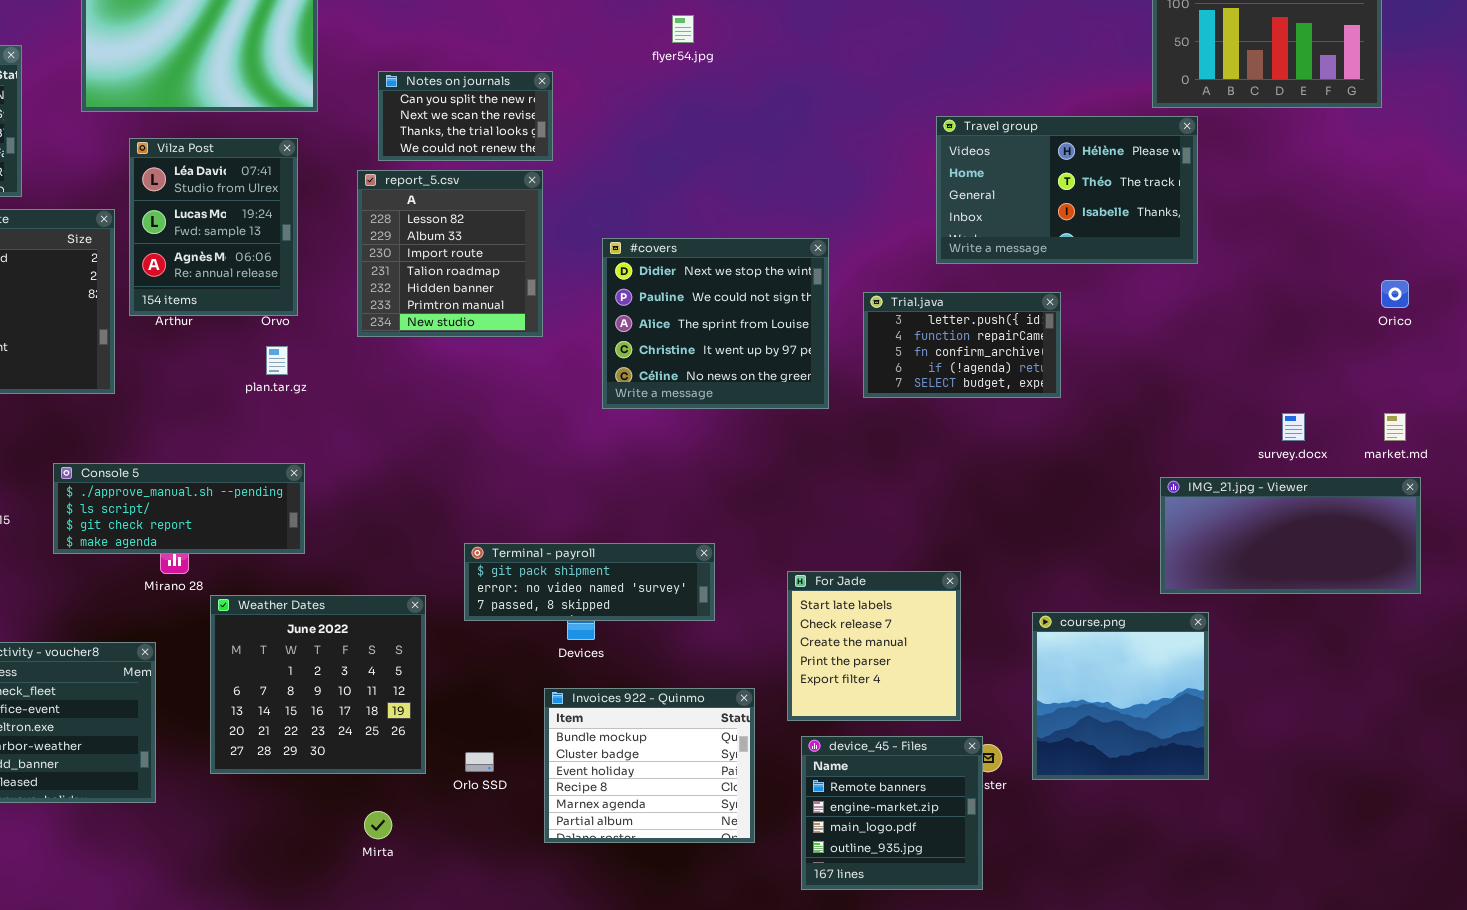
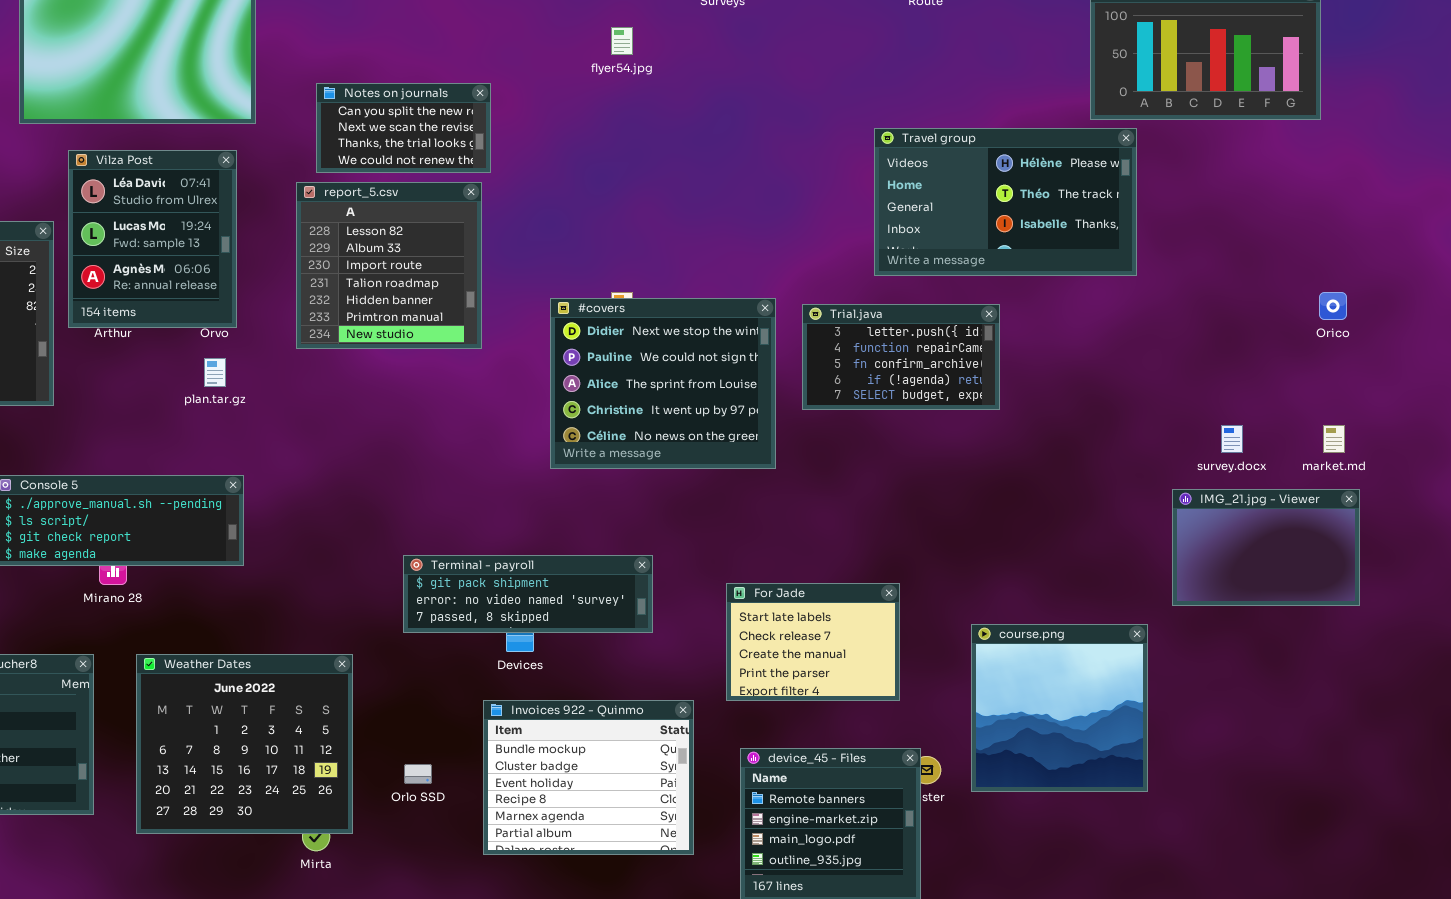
#covers: [602,238,829,409] -> [550,298,776,469], moved
IMG_21.jpg - Viewer: [1160,477,1421,594] -> [1172,489,1360,606], resized
For Jade: [787,571,961,721] -> [726,583,900,701], resized
Weather Dates: [210,595,426,774] -> [136,654,353,834], moved

